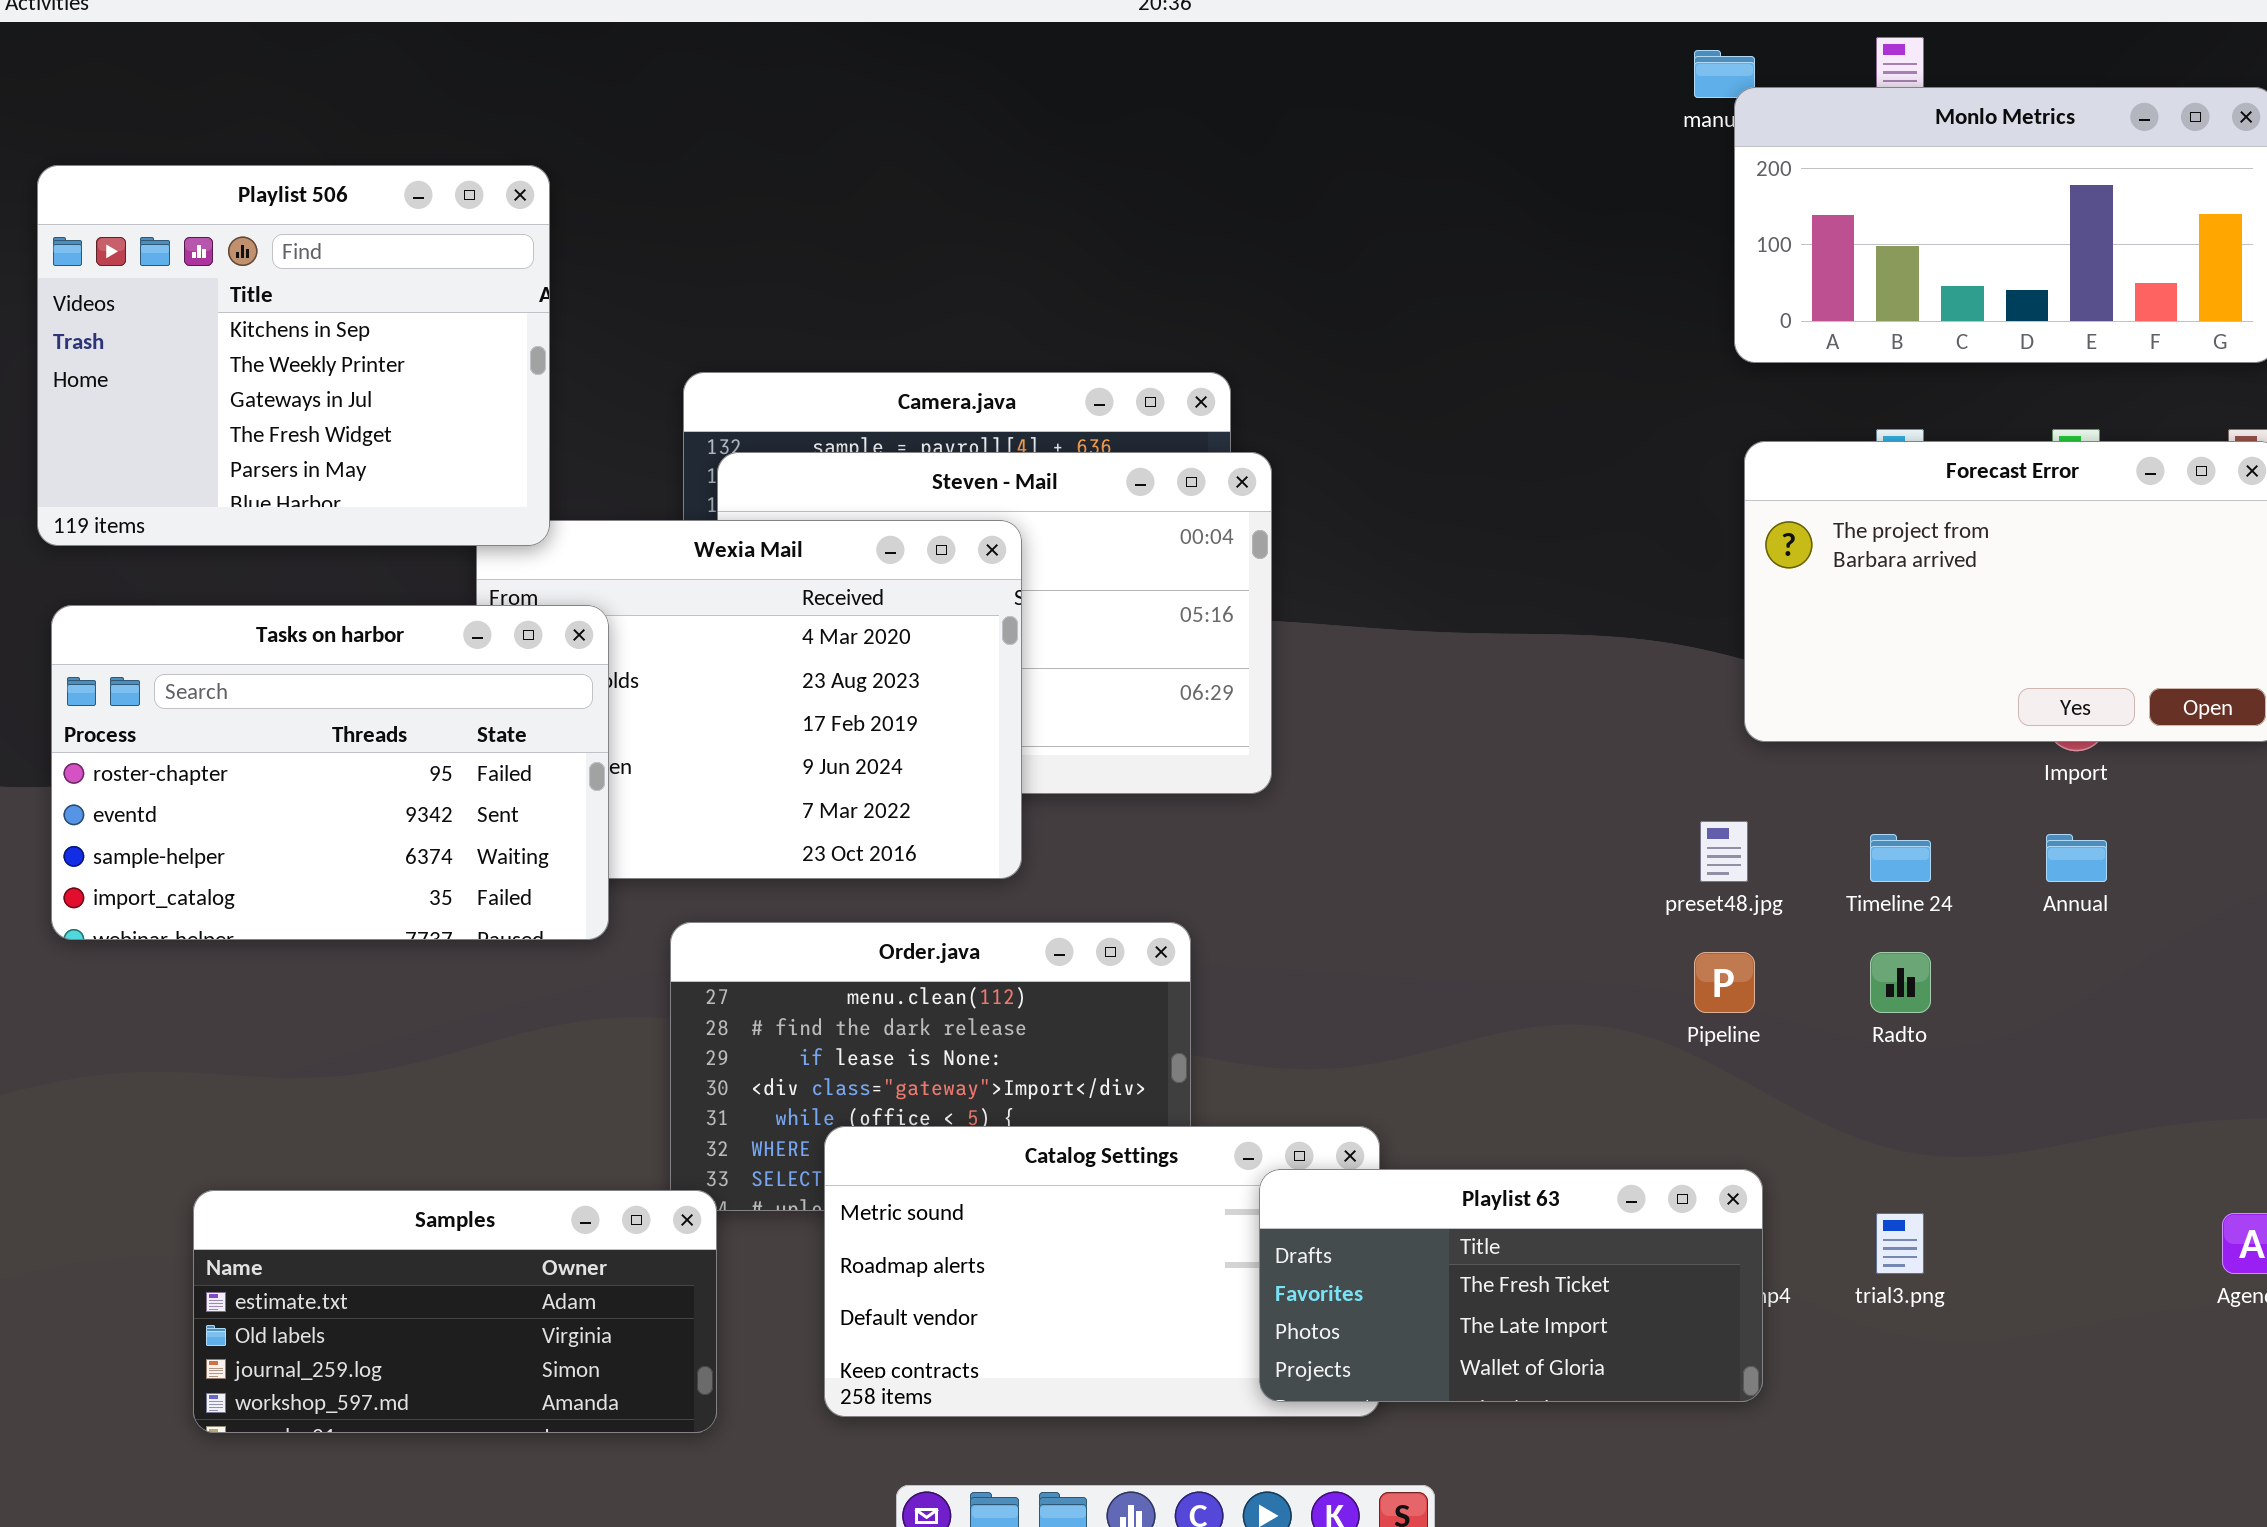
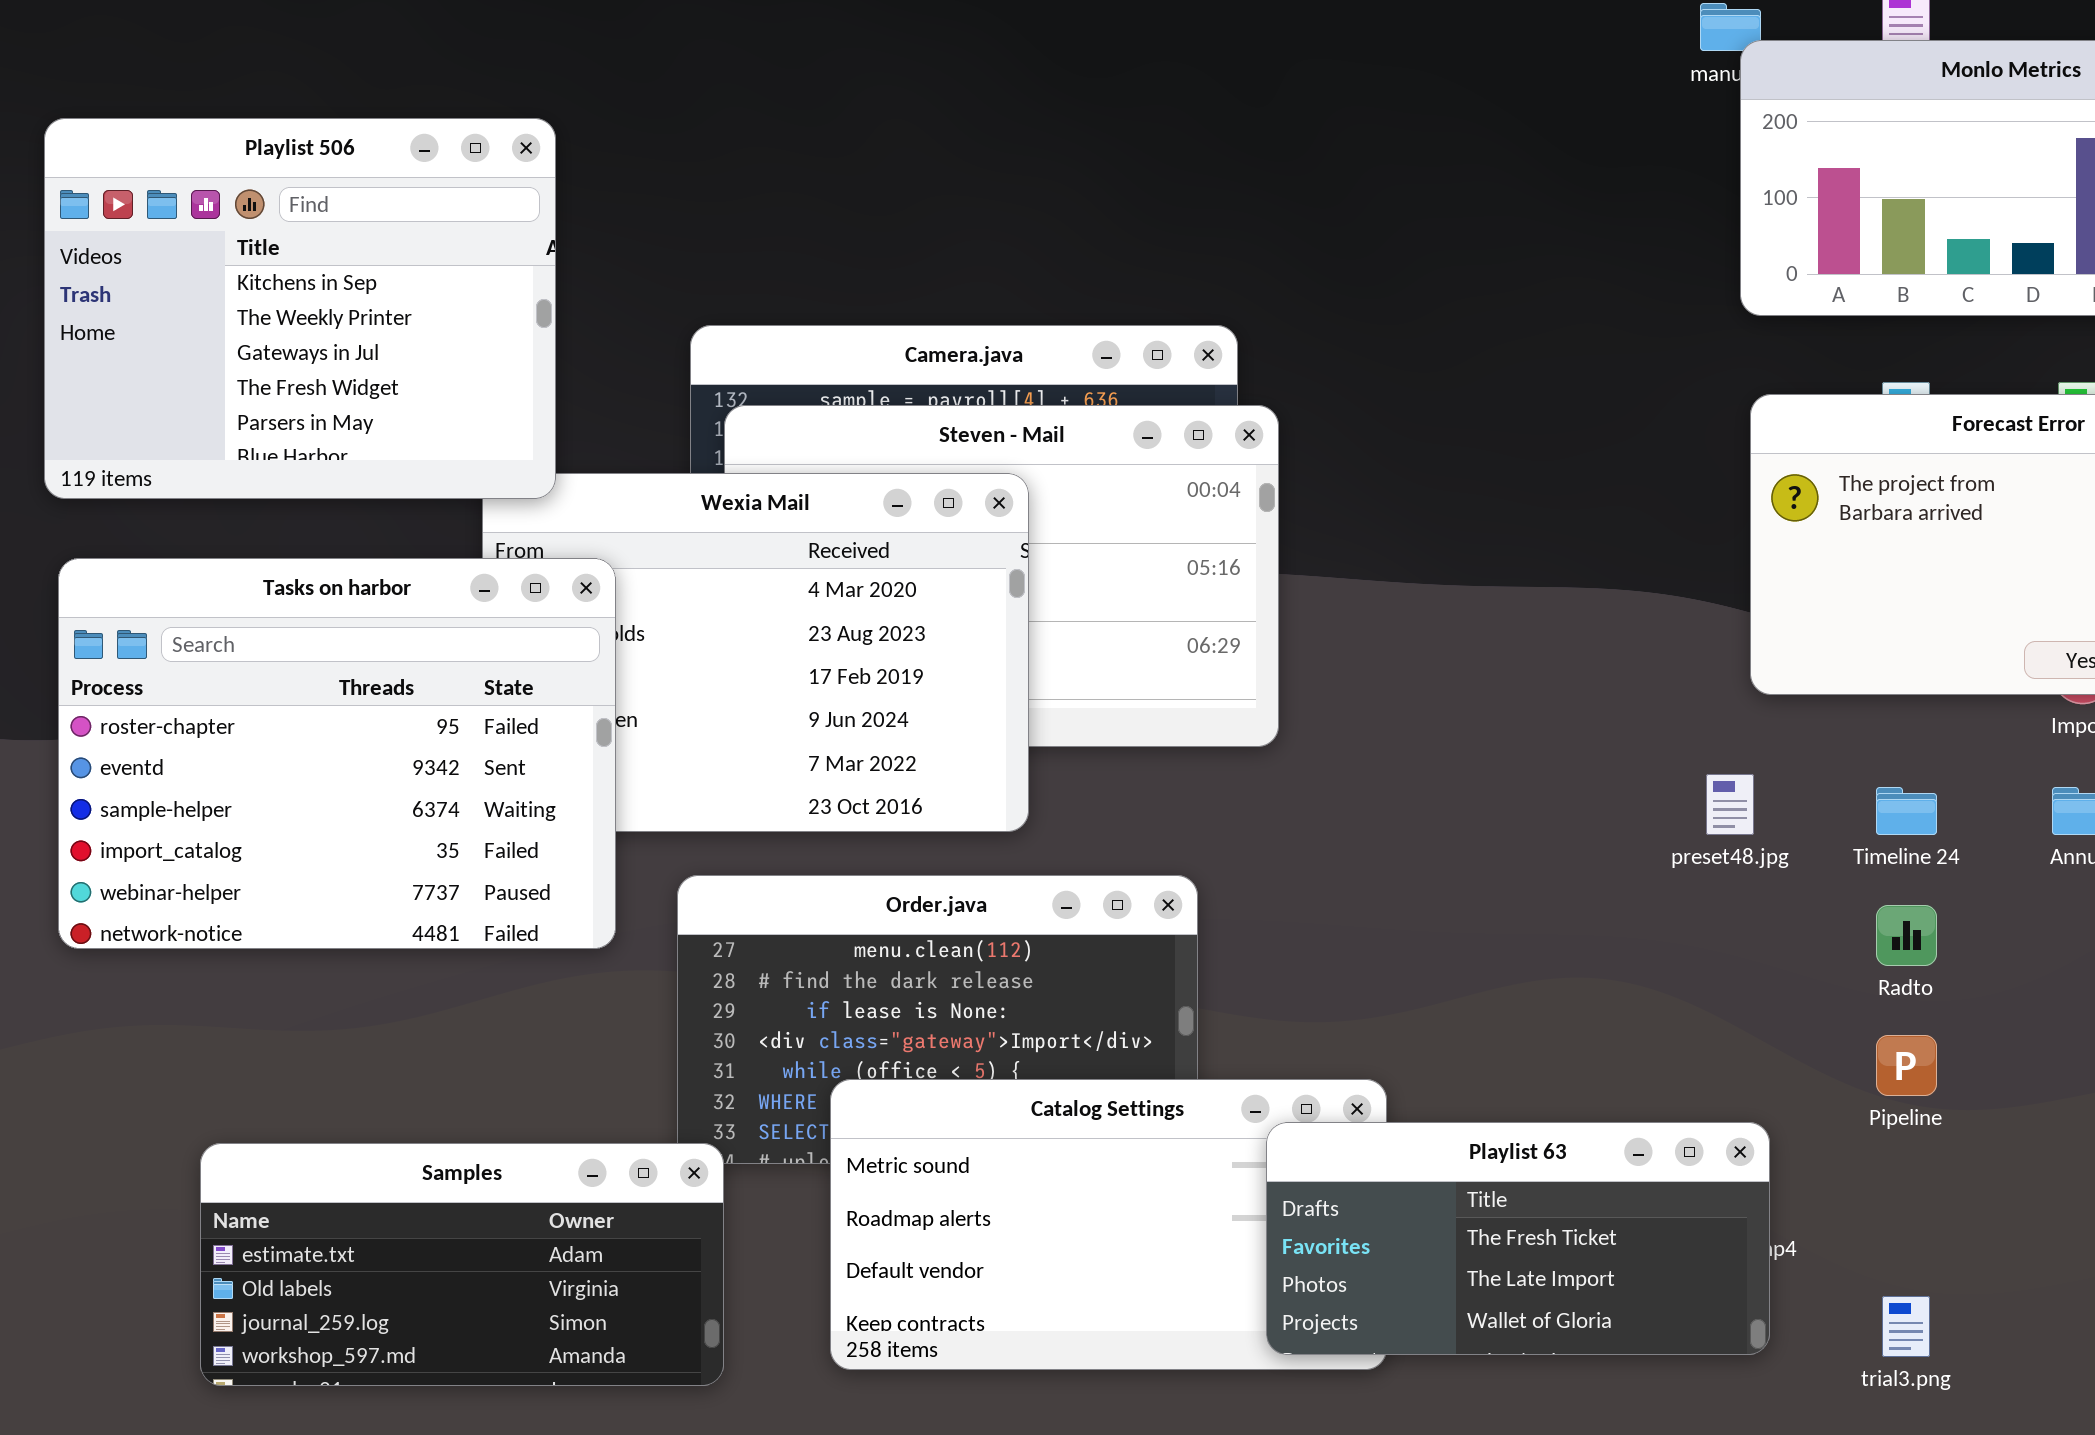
Tasks on harbor: [51,605,609,940] -> [58,558,616,949], resized
Pipeline: [1694,952,1755,1013] -> [1876,1035,1937,1096], moved
trial3.png: [1876,1213,1924,1274] -> [1882,1296,1930,1357], moved

